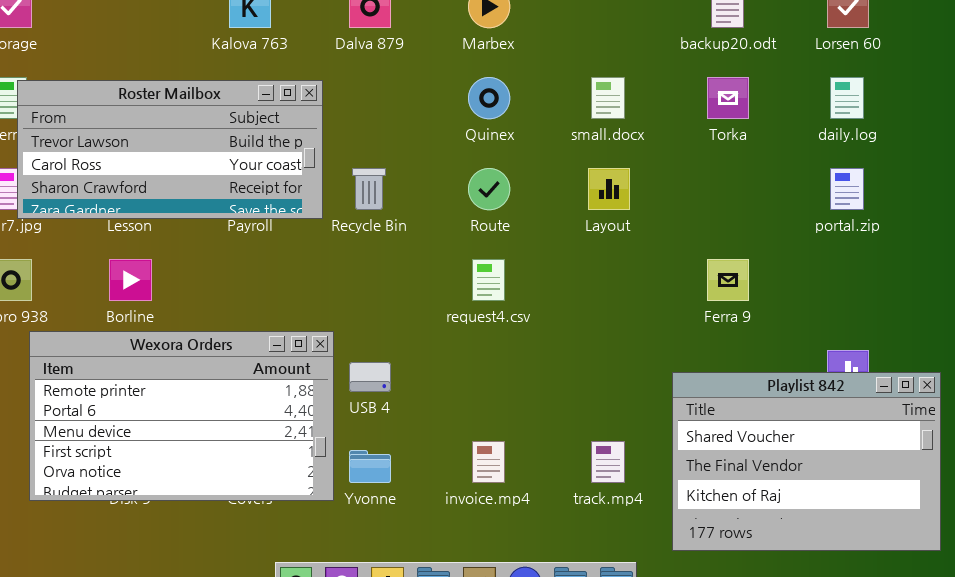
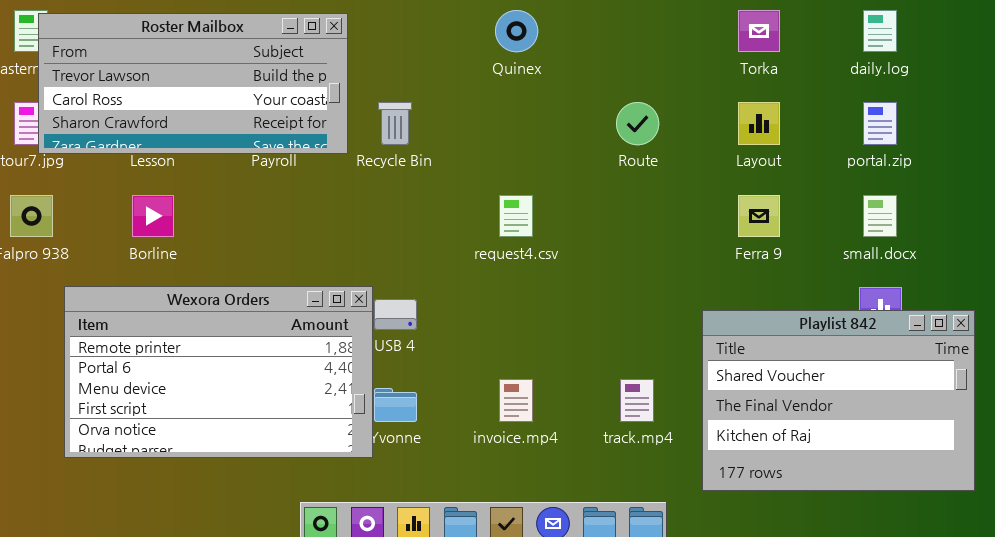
small.docx: [591,77,625,119] -> [863,195,897,237], moved
Route: [468,168,510,210] -> [616,102,659,145], moved
Layout: [588,168,630,210] -> [738,102,780,145], moved
Wexora Orders: [29,331,334,501] -> [64,286,373,458], moved

